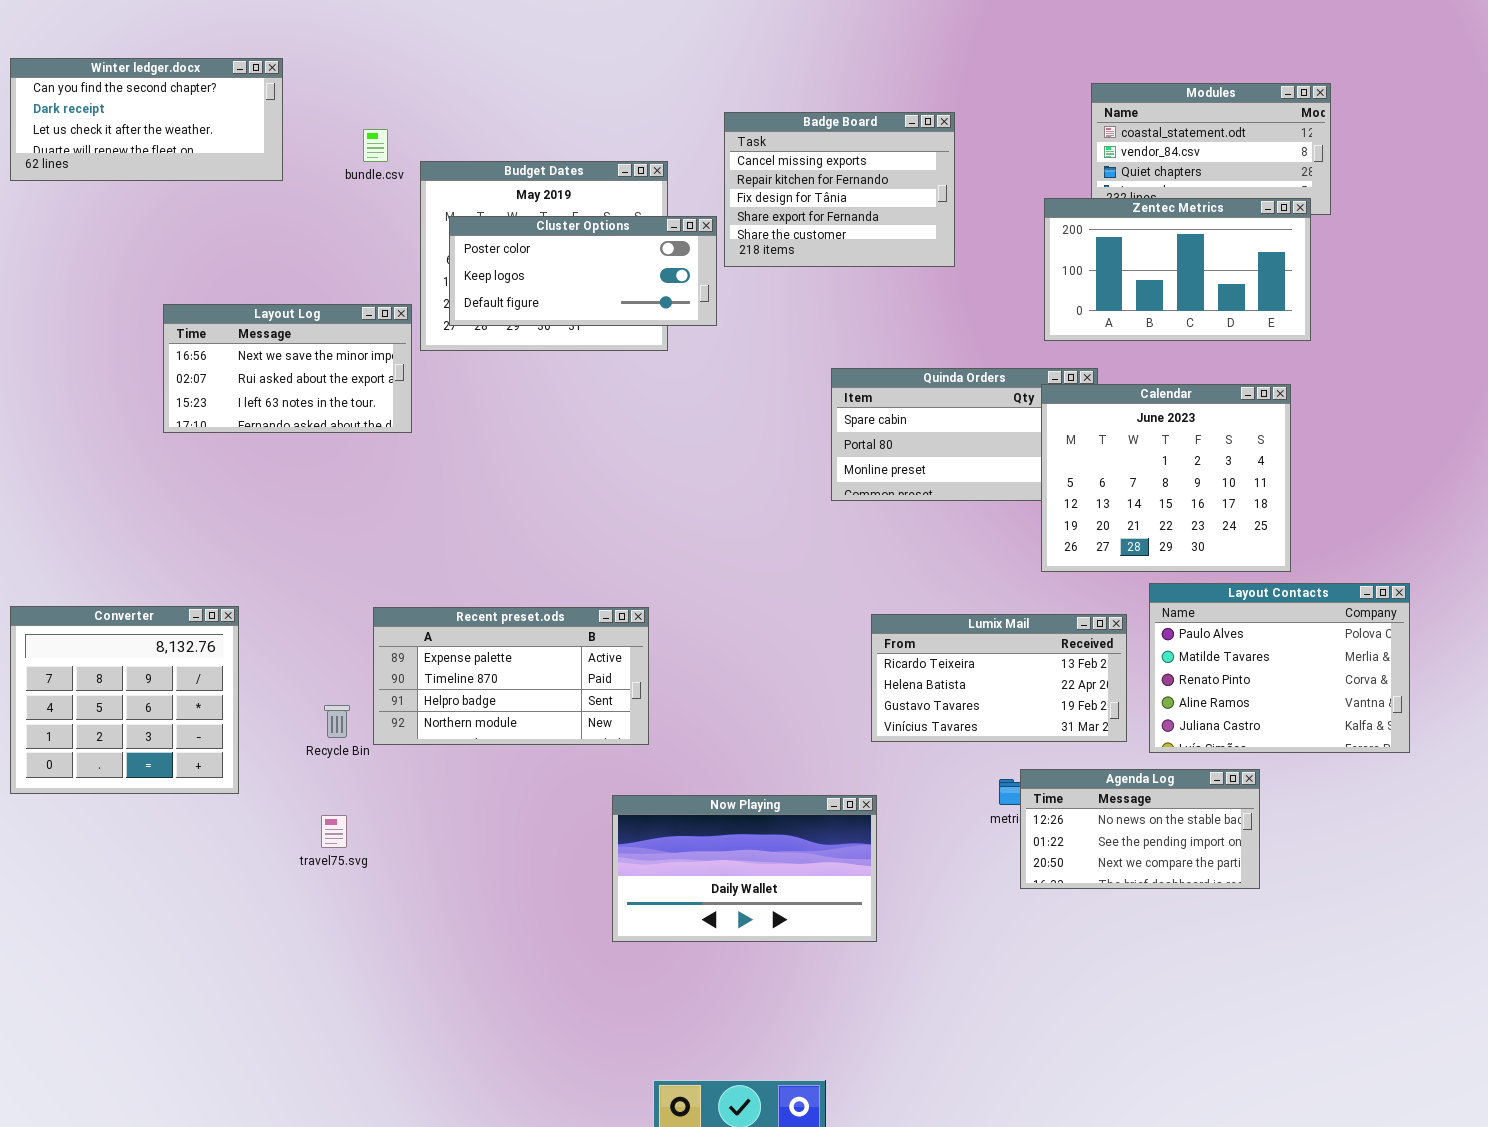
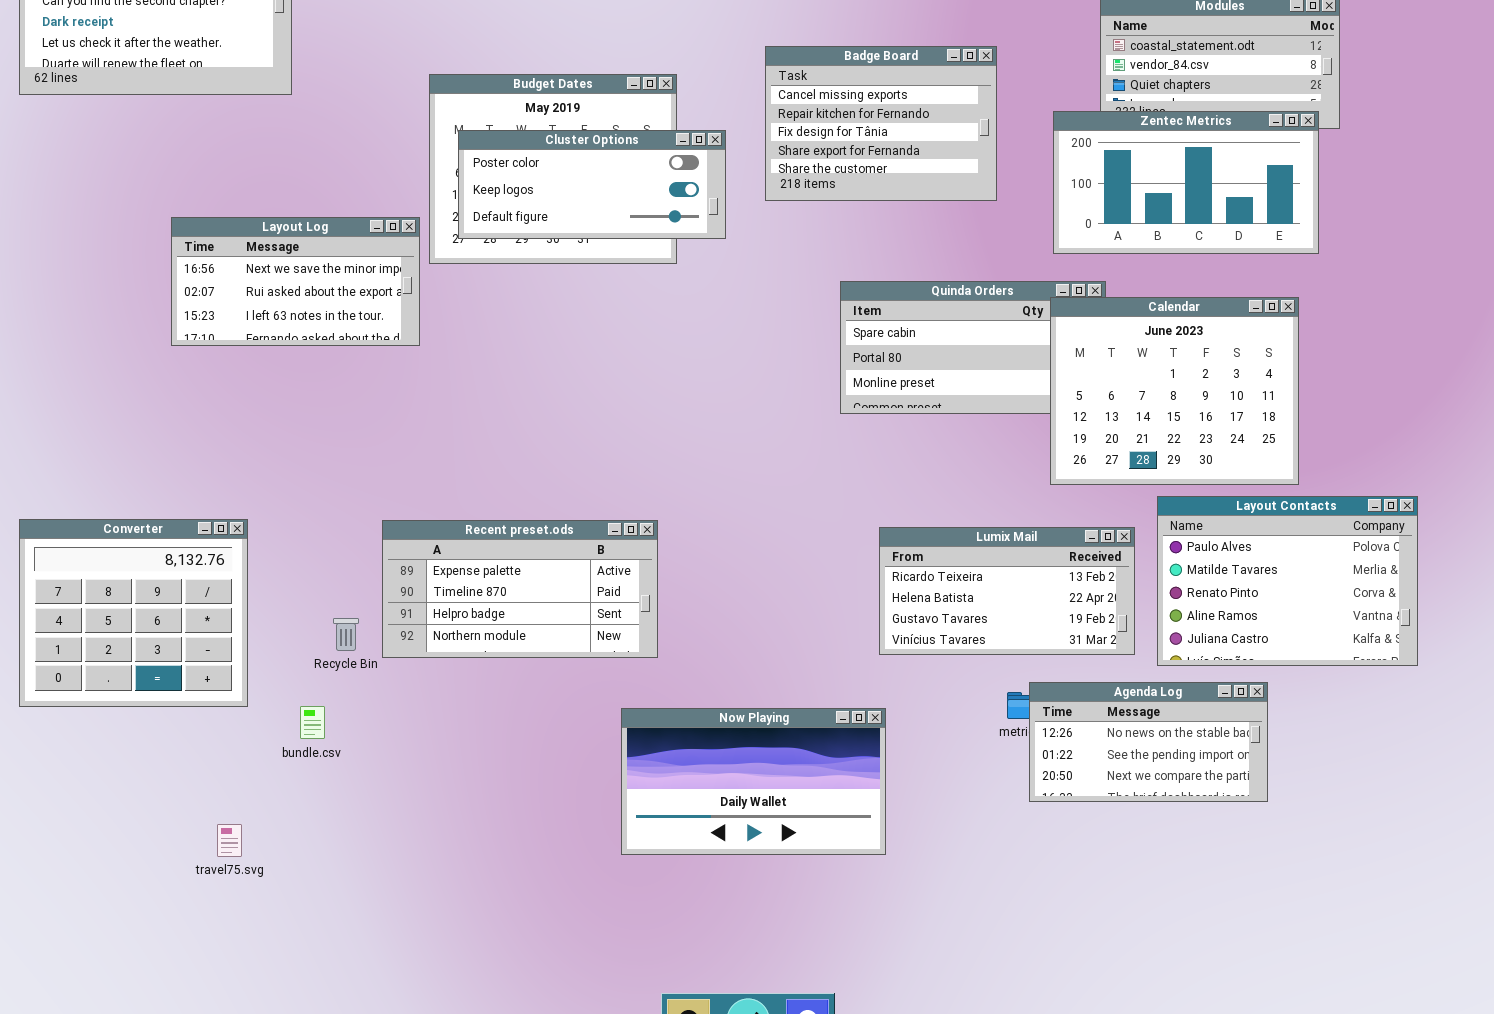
Badge Board: [724,112,955,267] -> [765,46,997,201], moved
bundle.csv: [363,129,388,162] -> [300,706,325,739], moved
travel75.svg: [321,815,347,848] -> [217,824,242,857], moved

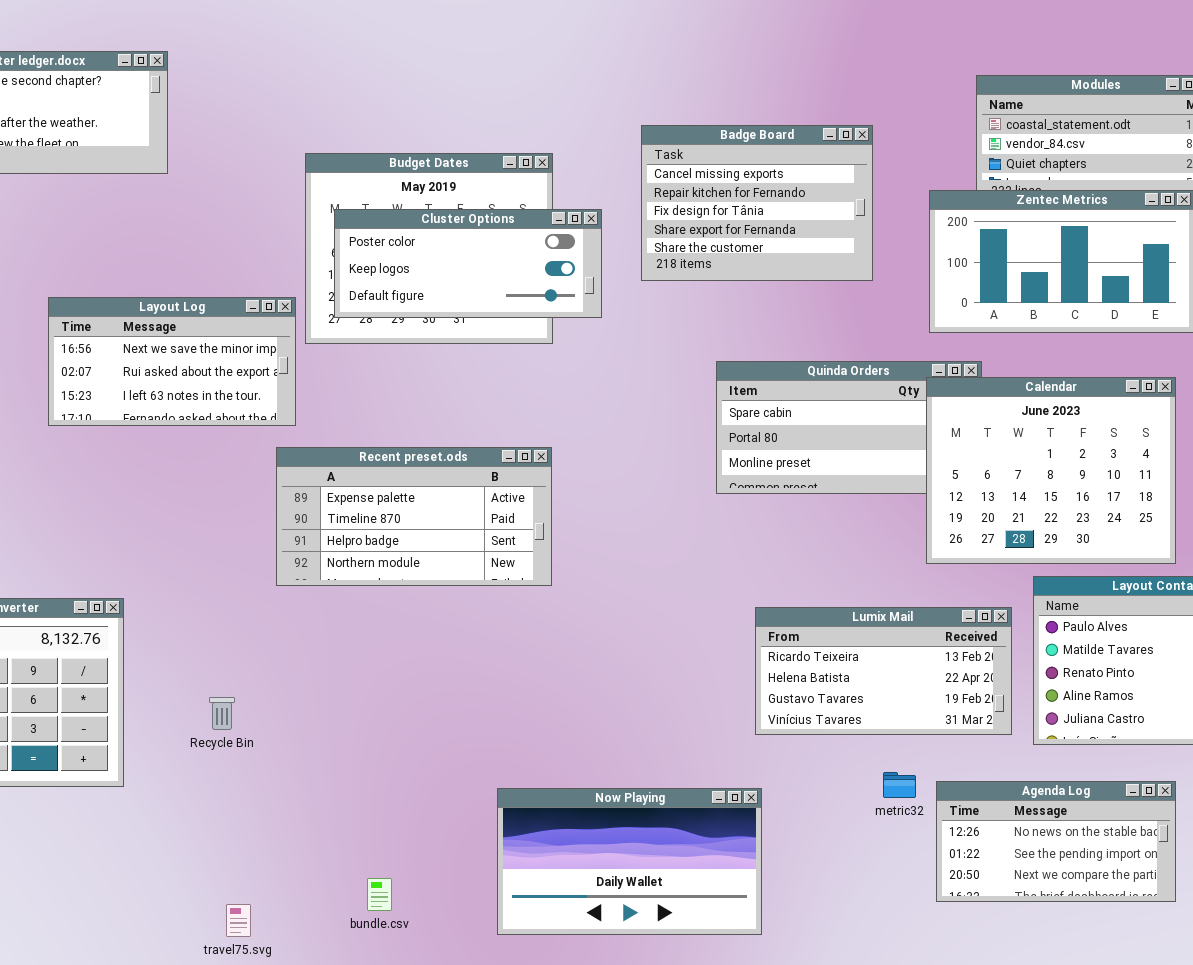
Recent preset.ods: [382,520,658,658] -> [276,447,552,586], moved
Agenda Log: [1029,682,1268,802] -> [936,781,1176,902], moved
bundle.csv: [300,706,325,739] -> [367,878,392,911], moved
travel75.svg: [217,824,242,857] -> [226,904,251,937], moved

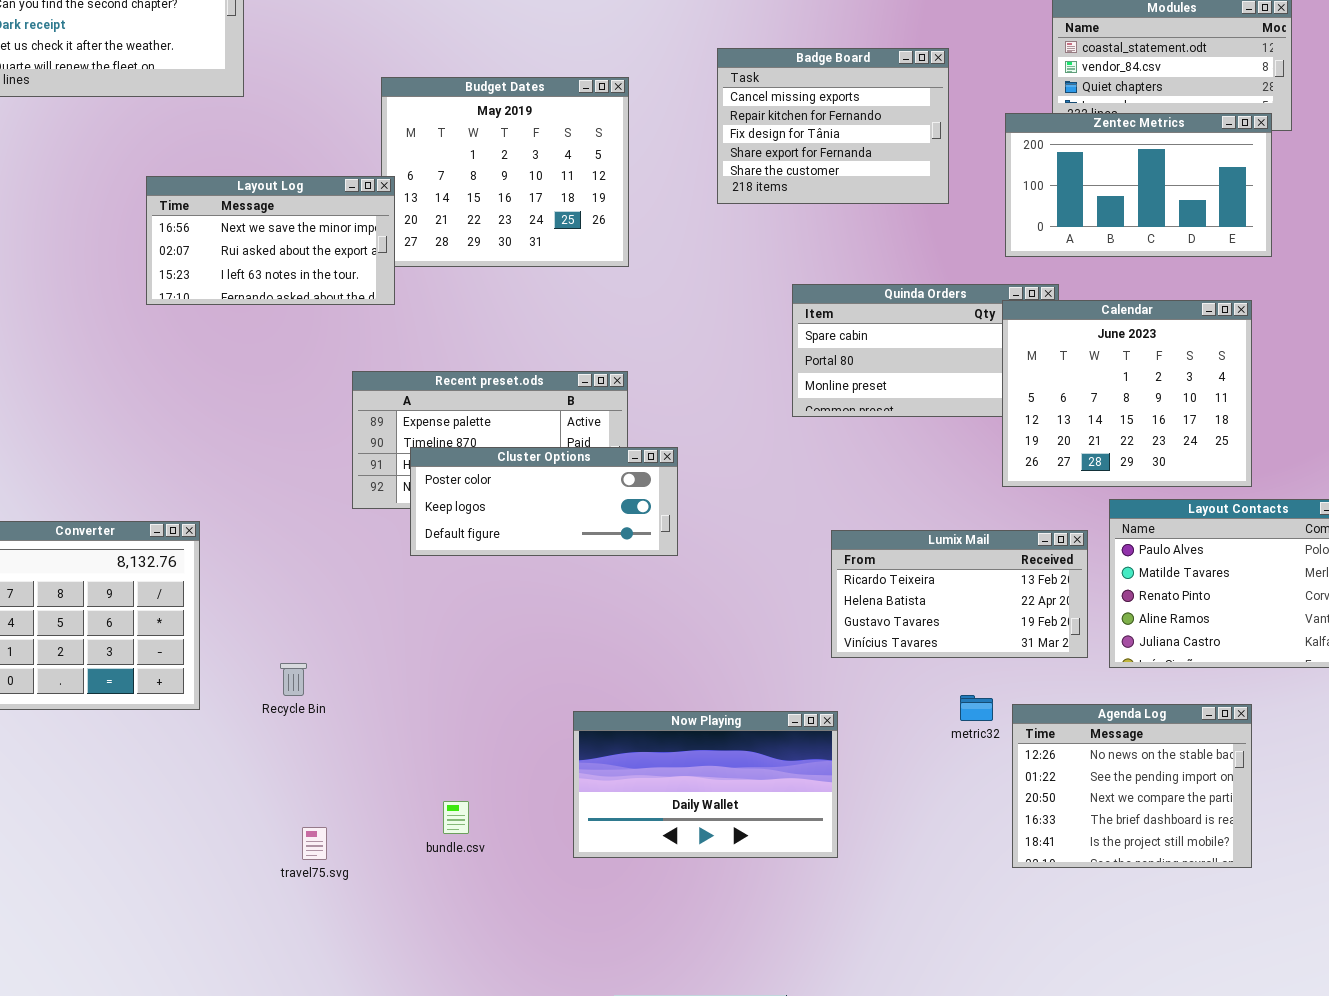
Cluster Options: [334,209,602,318] -> [410,447,678,556], moved
Layout Log: [48,297,296,426] -> [146,176,395,305], moved
Recycle Bin: [209,697,235,730] -> [280,663,307,696], moved
Agenda Log: [936,781,1176,902] -> [1012,704,1252,868], resized

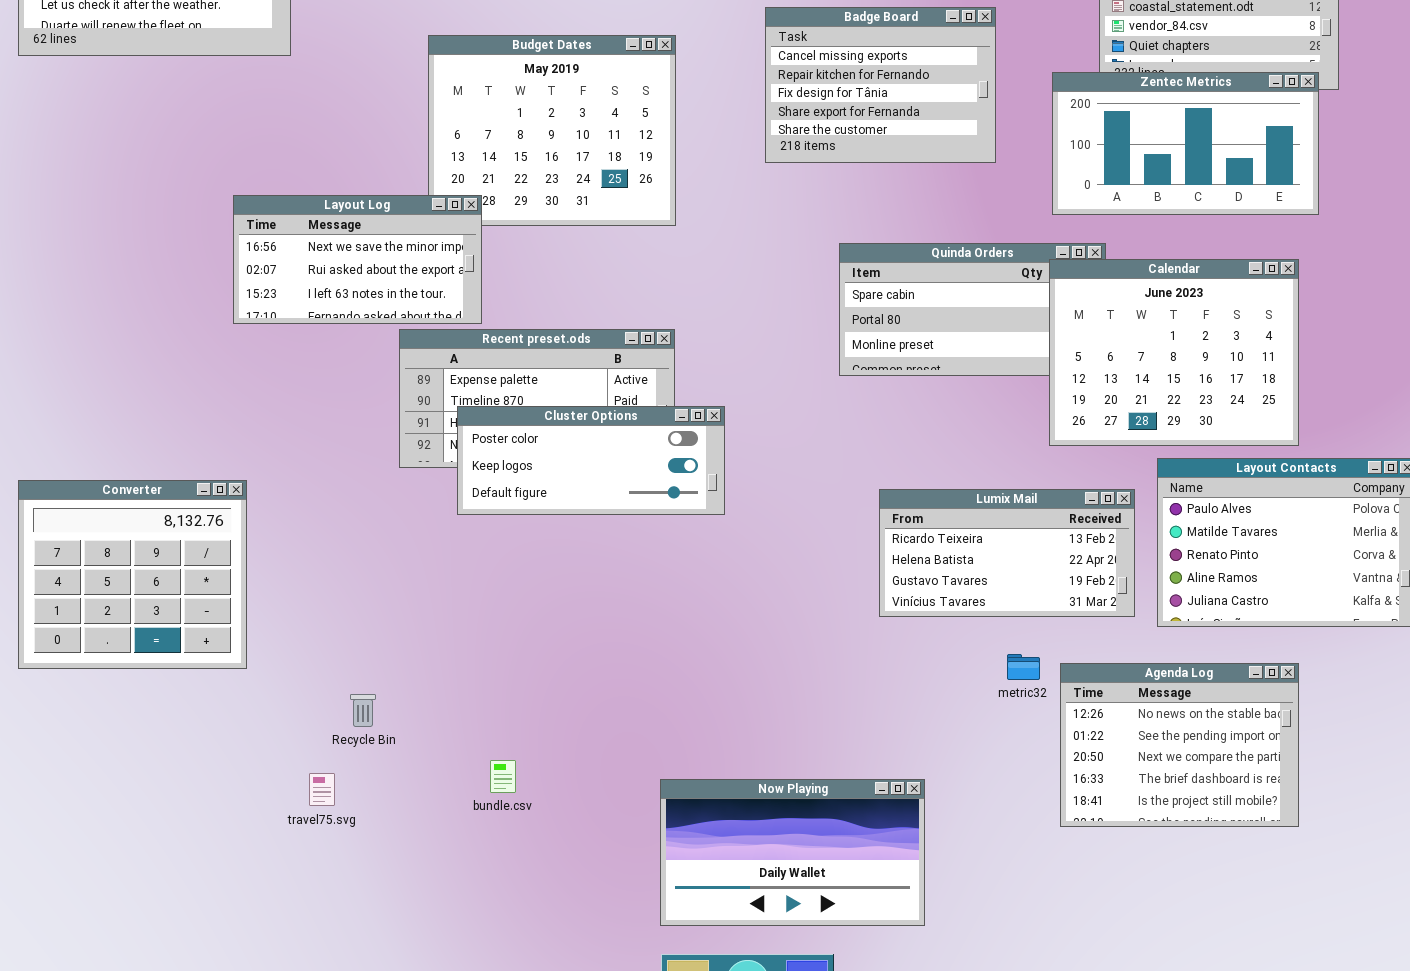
Layout Log: [146,176,395,305] -> [233,195,482,324], moved
Recycle Bin: [280,663,307,696] -> [350,694,376,727], moved
Now Playing: [573,711,838,858] -> [660,779,925,926], moved
travel75.svg: [302,827,327,860] -> [309,773,335,806], moved

